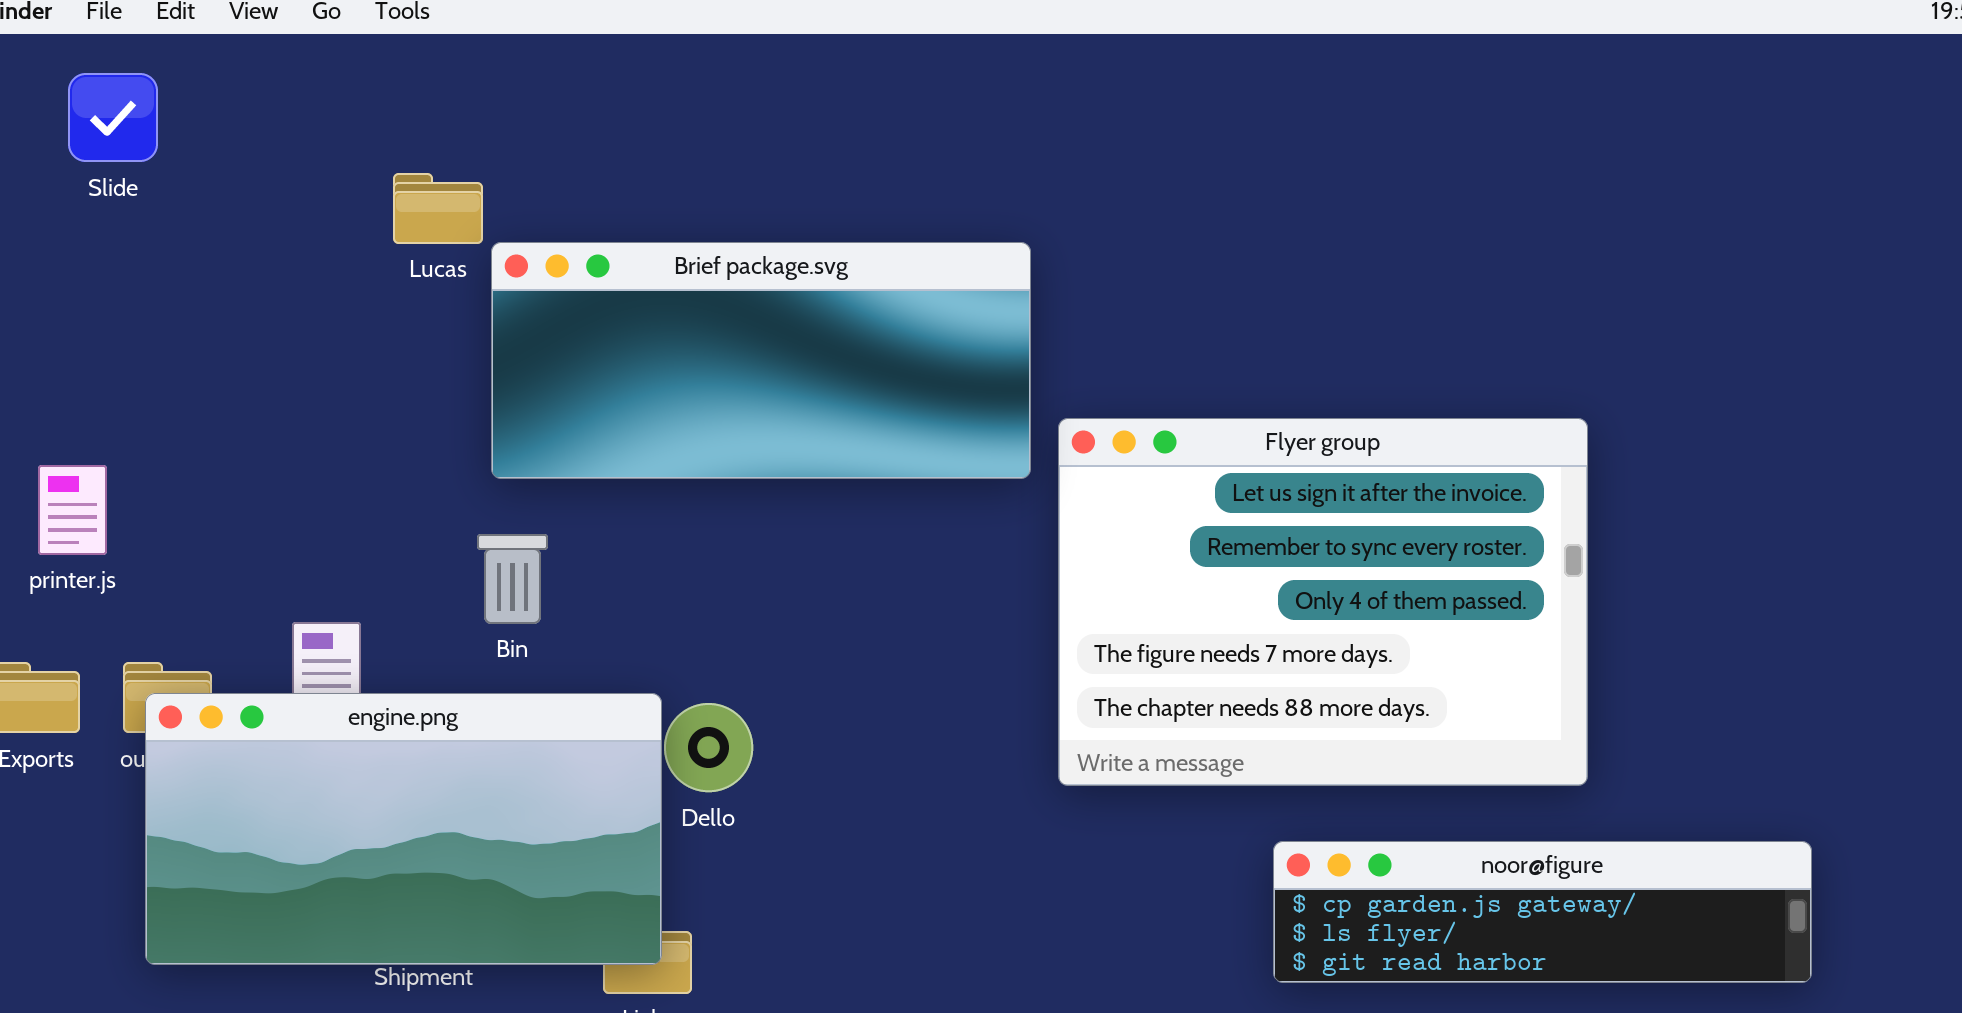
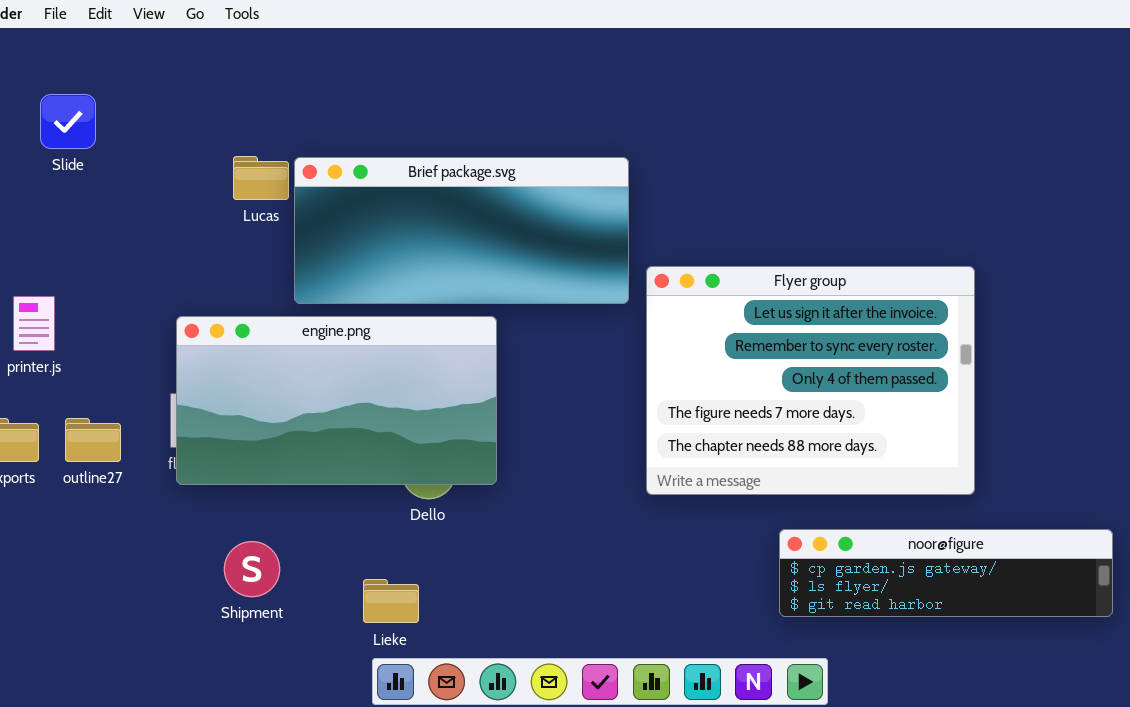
Slide: [68,73,158,162] -> [40,94,96,149], moved
Lucas: [393,173,483,244] -> [233,156,289,200], moved
engine.png: [145,693,662,965] -> [176,316,497,485], moved

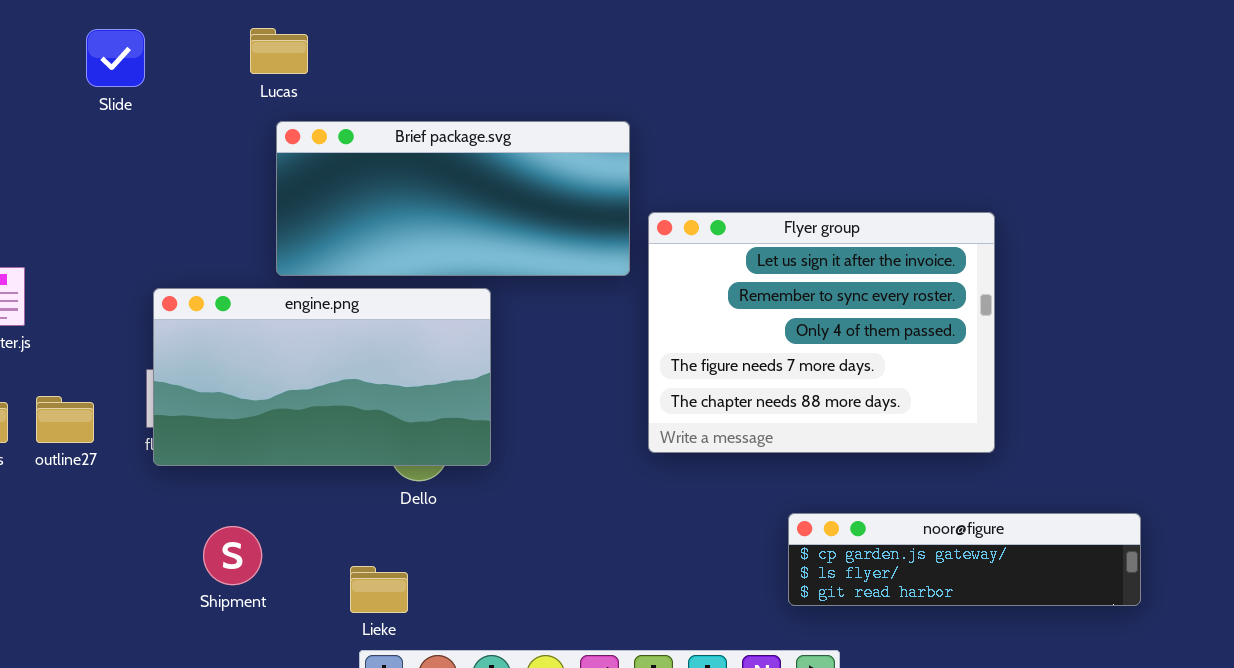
Slide: [40,94,96,149] -> [86,29,145,87], moved
Lucas: [233,156,289,200] -> [250,28,308,74], moved
Flyer group: [646,266,975,495] -> [648,212,995,453], moved

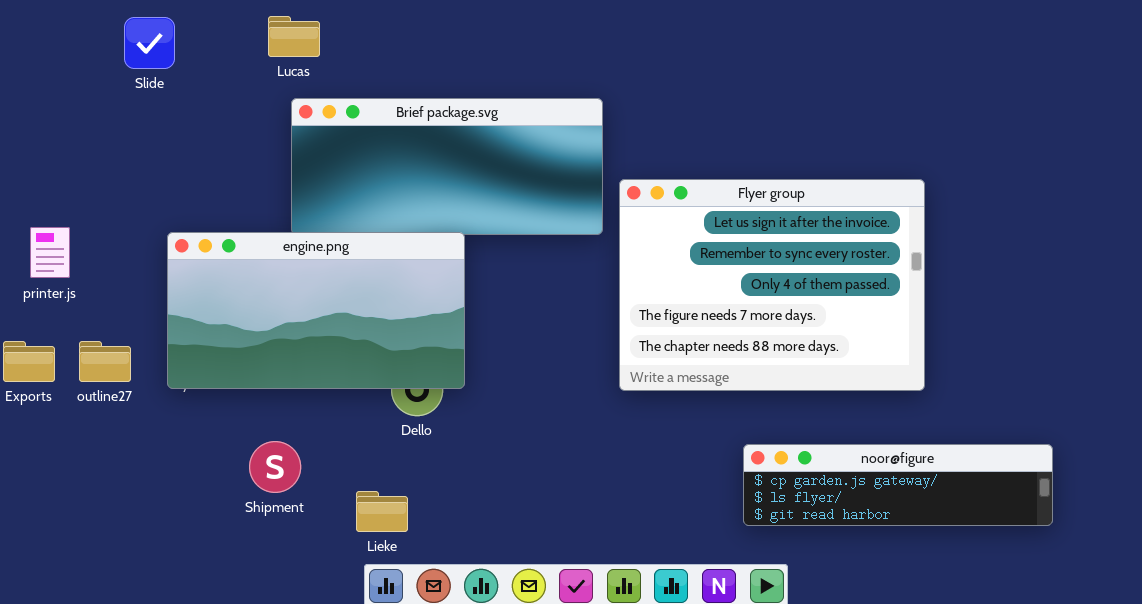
engine.png: [153,288,491,466] -> [167,232,465,389], moved
Shipment: [203,526,262,585] -> [249,441,301,493], moved

